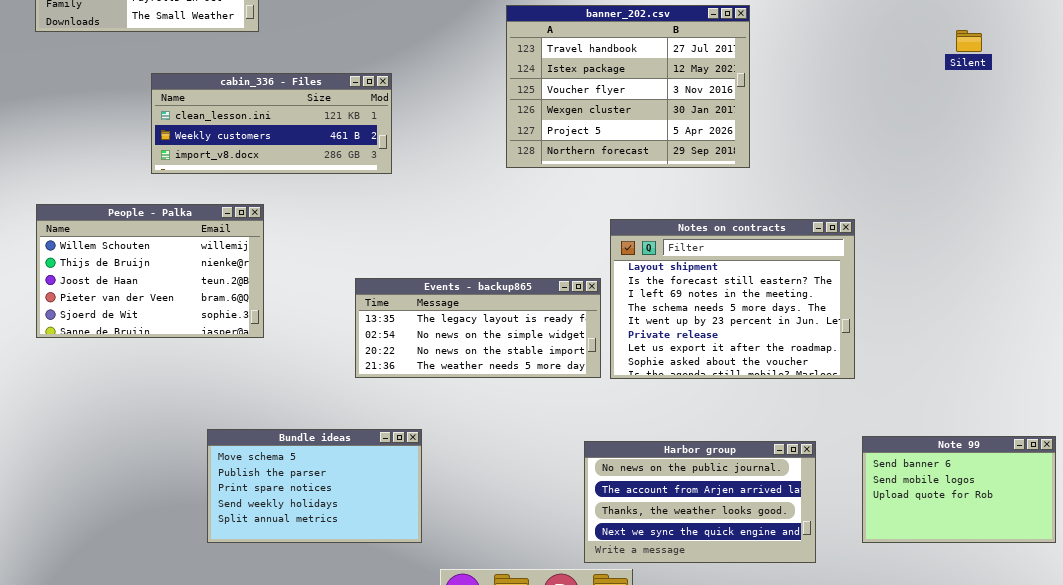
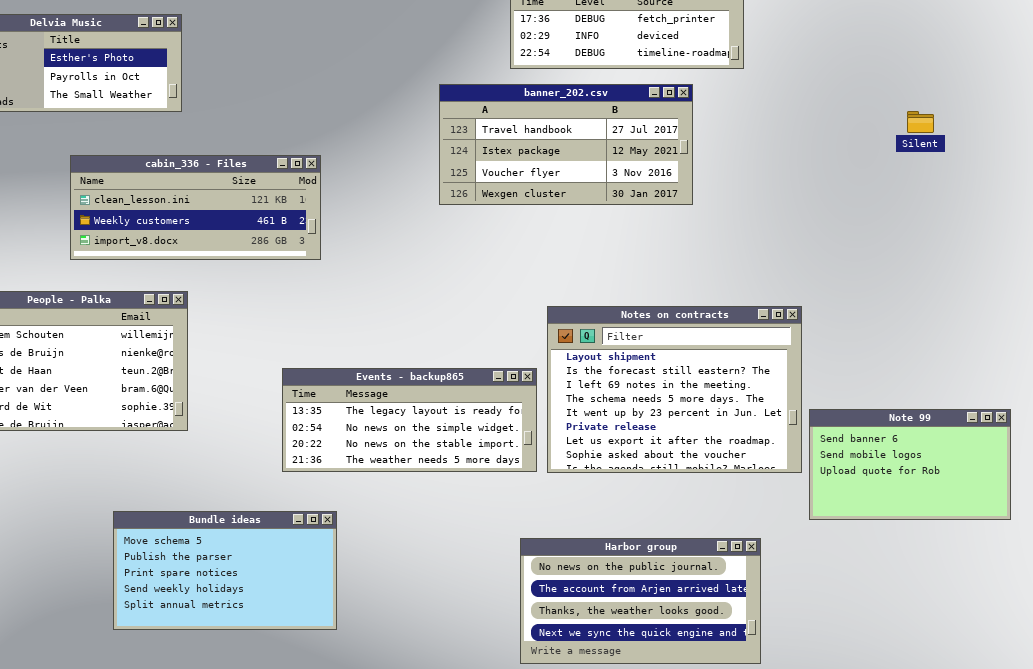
banner_202.csv: [506,5,750,168] -> [439,84,693,205], resized
Bundle ideas: [207,429,422,543] -> [113,511,337,630], moved
Note 99: [862,436,1056,543] -> [809,409,1011,520], moved

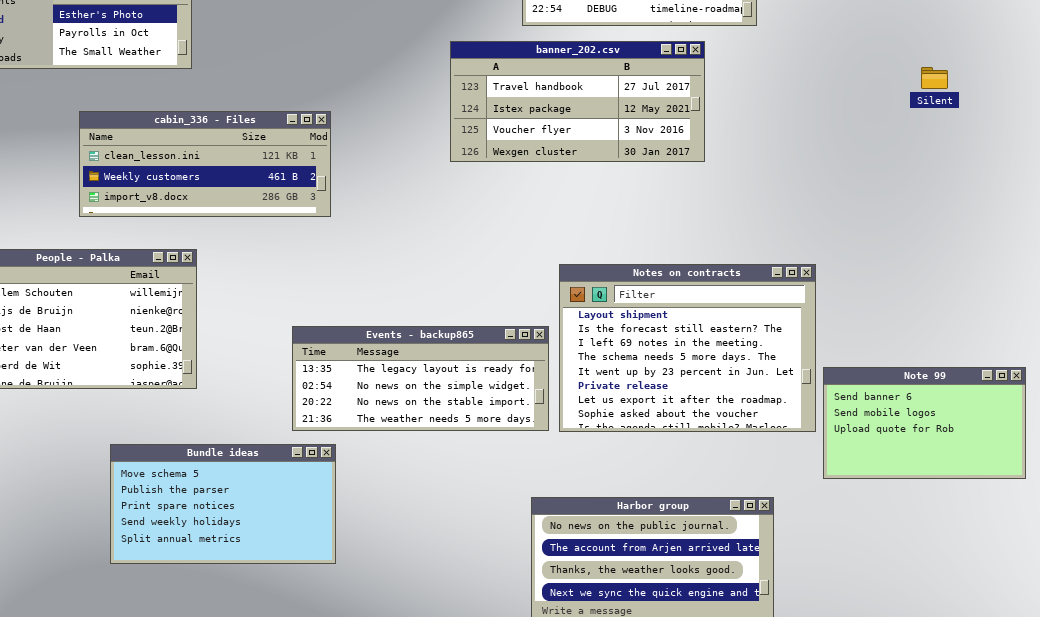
Bundle ideas: [113,511,337,630] -> [110,444,336,564], moved

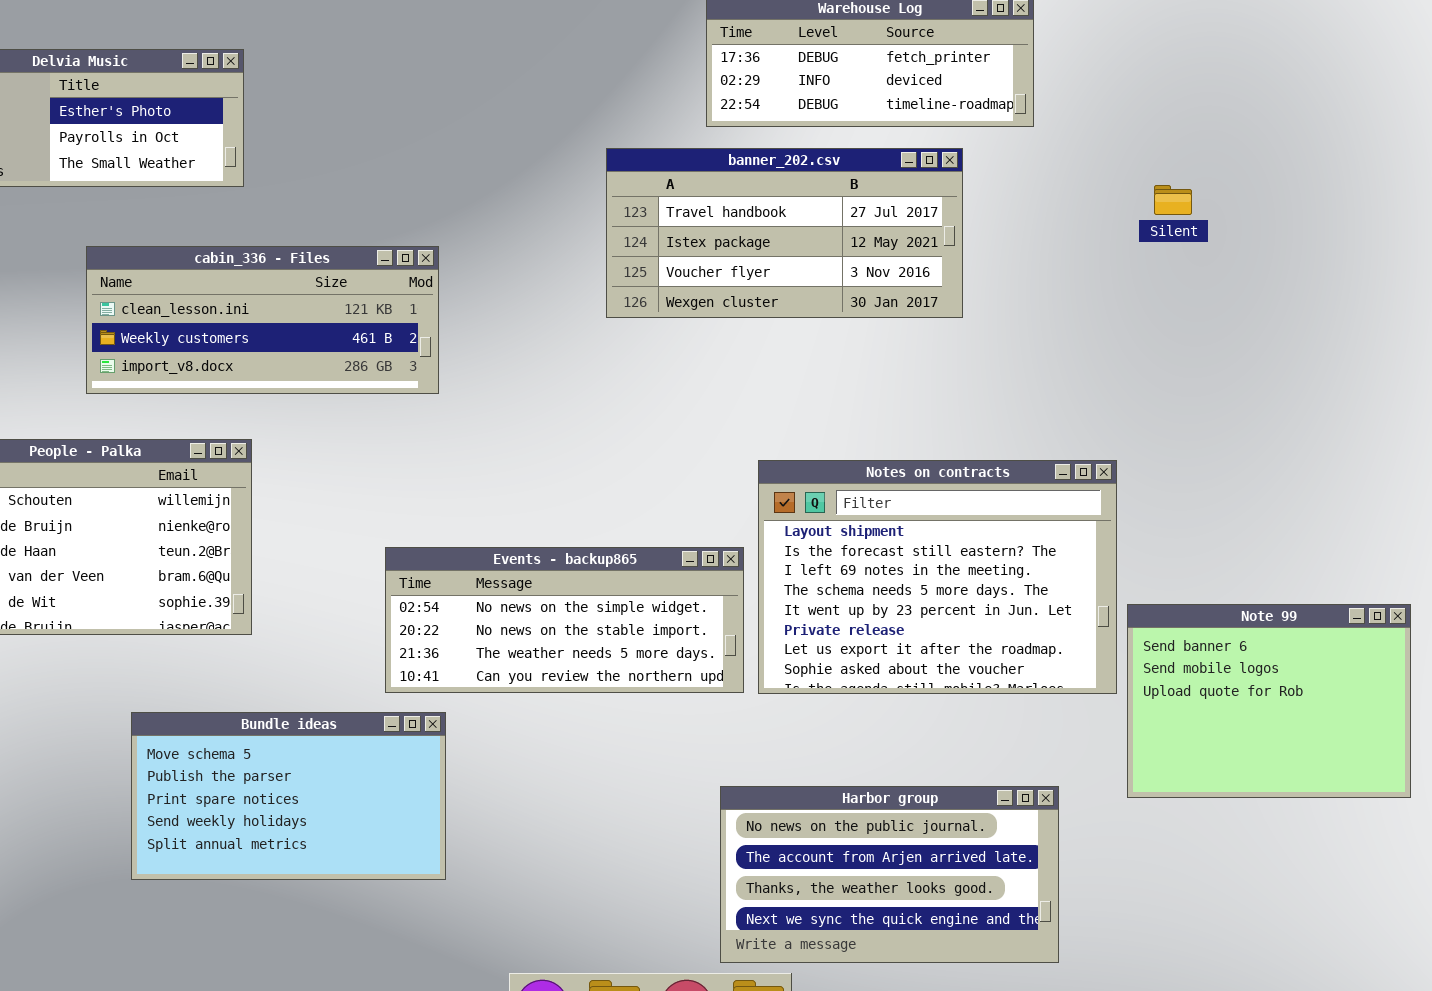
Silent: [921,67,948,89] -> [1154,185,1192,215], moved
Events - backup865: [292,326,549,431] -> [385,547,744,693], scrolled down 1 row
Note 99: [823,367,1026,479] -> [1127,604,1411,798], resized

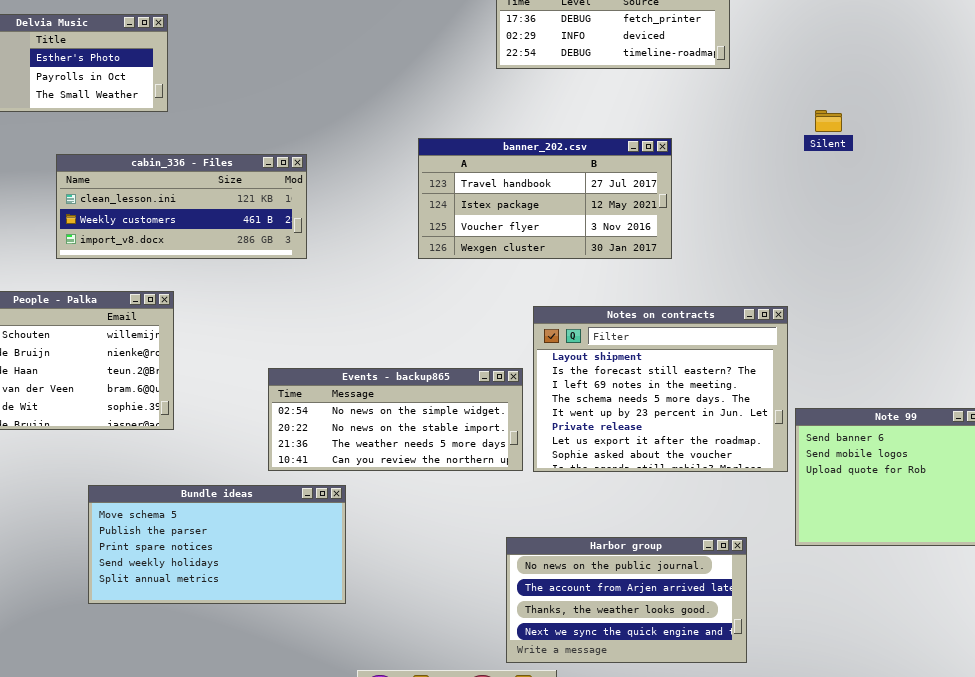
banner_202.csv: [606,148,963,318] -> [418,138,672,259], moved
Bundle ideas: [131,712,446,880] -> [88,485,346,604], resized

